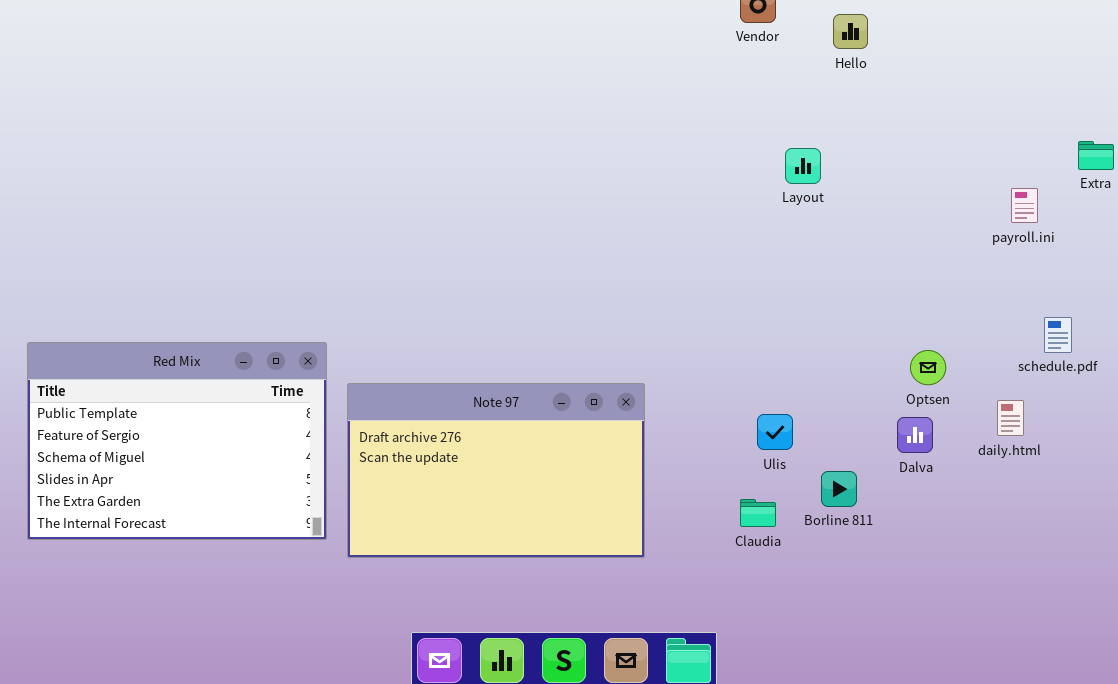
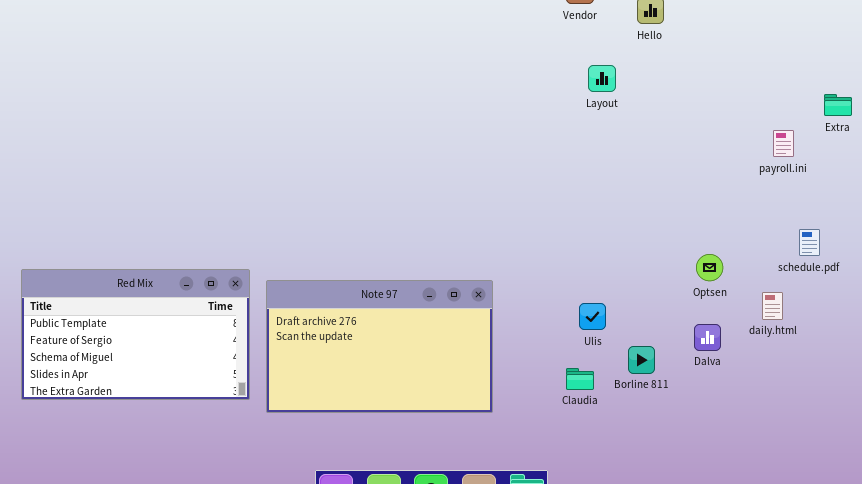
Layout: [785,148,821,184] -> [588,65,616,92], moved
Red Mix: [27,342,327,540] -> [21,269,250,400], resized
Dalva: [897,417,933,453] -> [694,324,721,351], moved

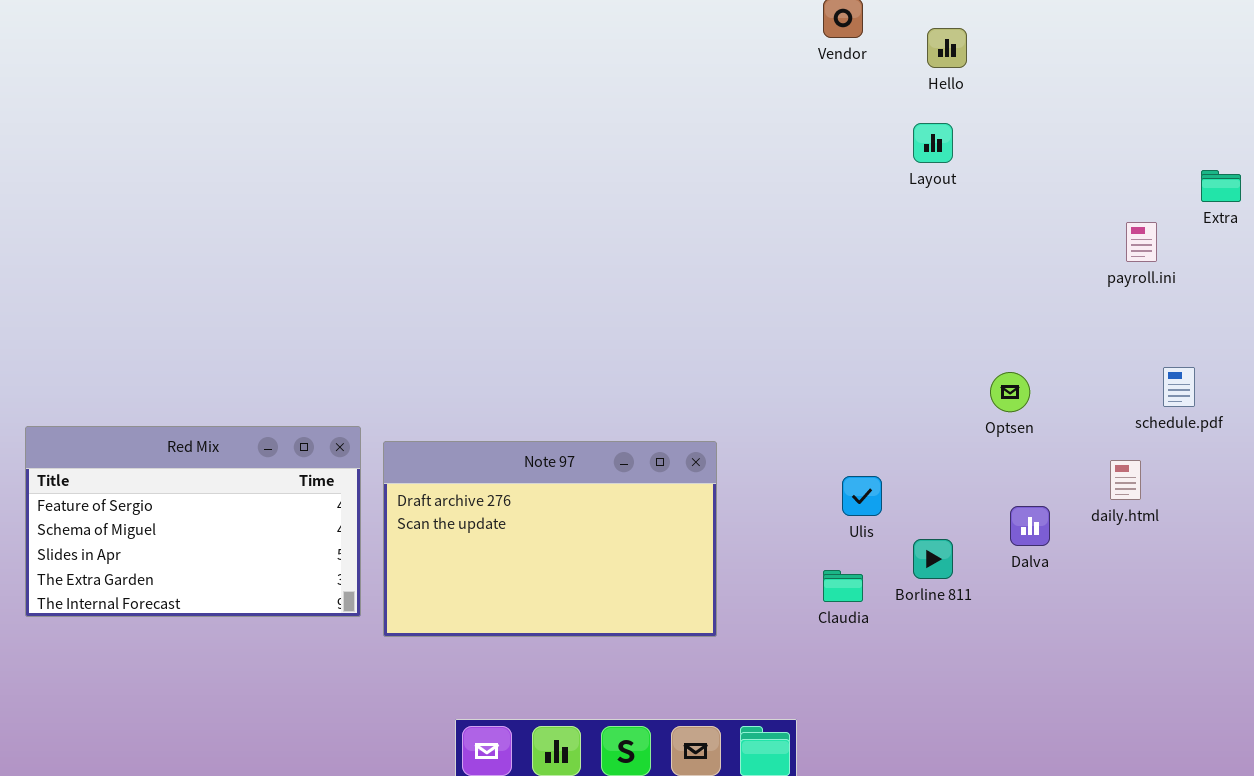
Layout: [588,65,616,92] -> [913,123,953,163], moved
Optsen: [696,254,723,281] -> [990,372,1030,412], moved
Red Mix: [21,269,250,400] -> [25,426,361,617], scrolled down 1 row

